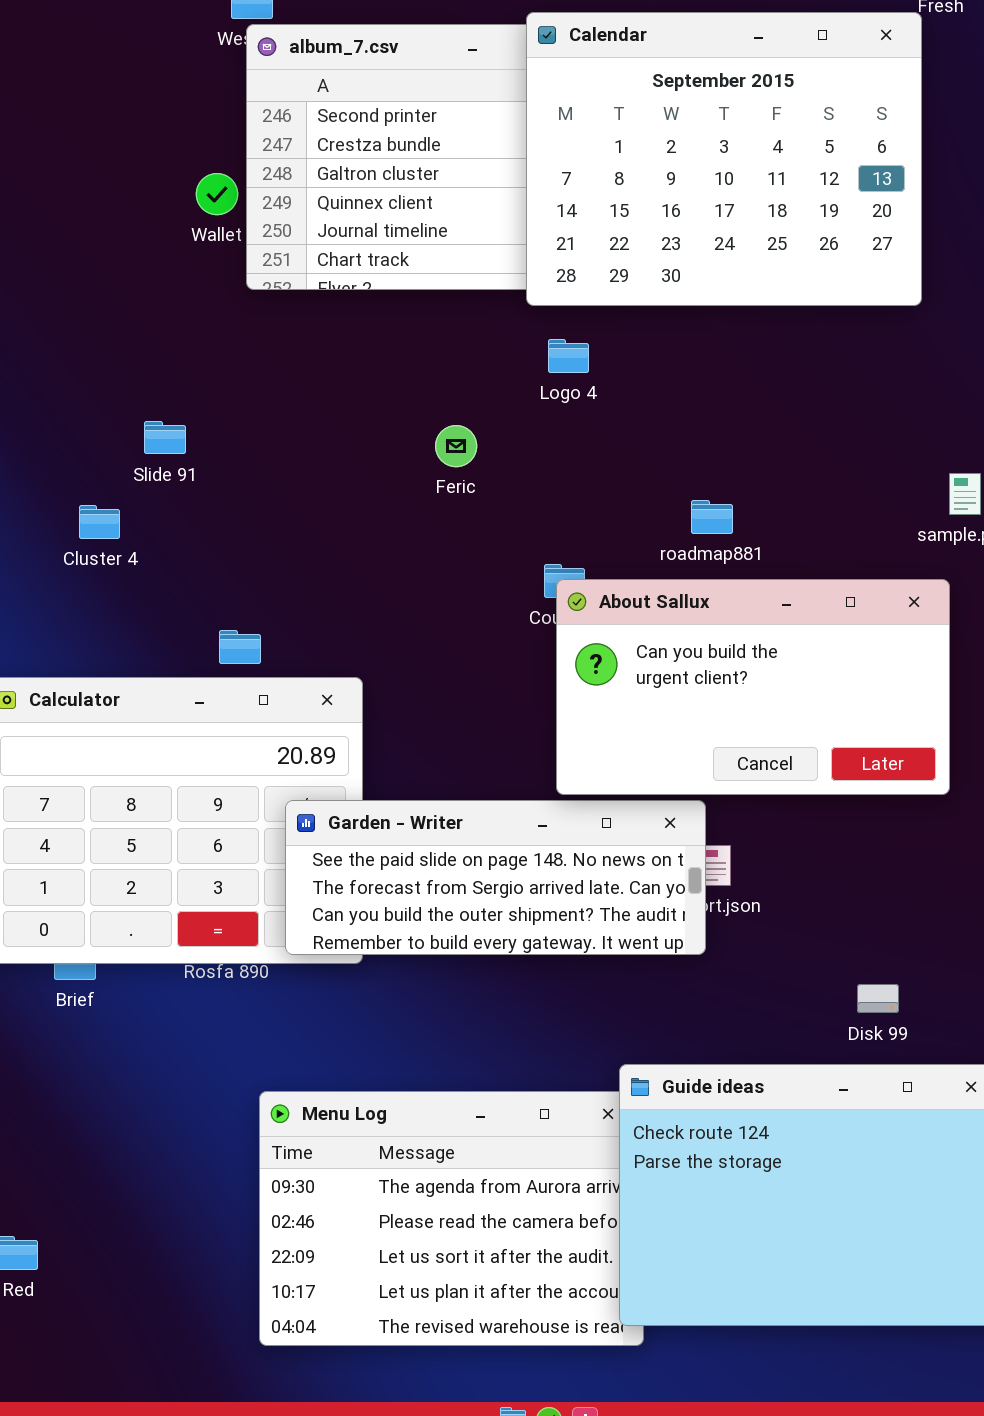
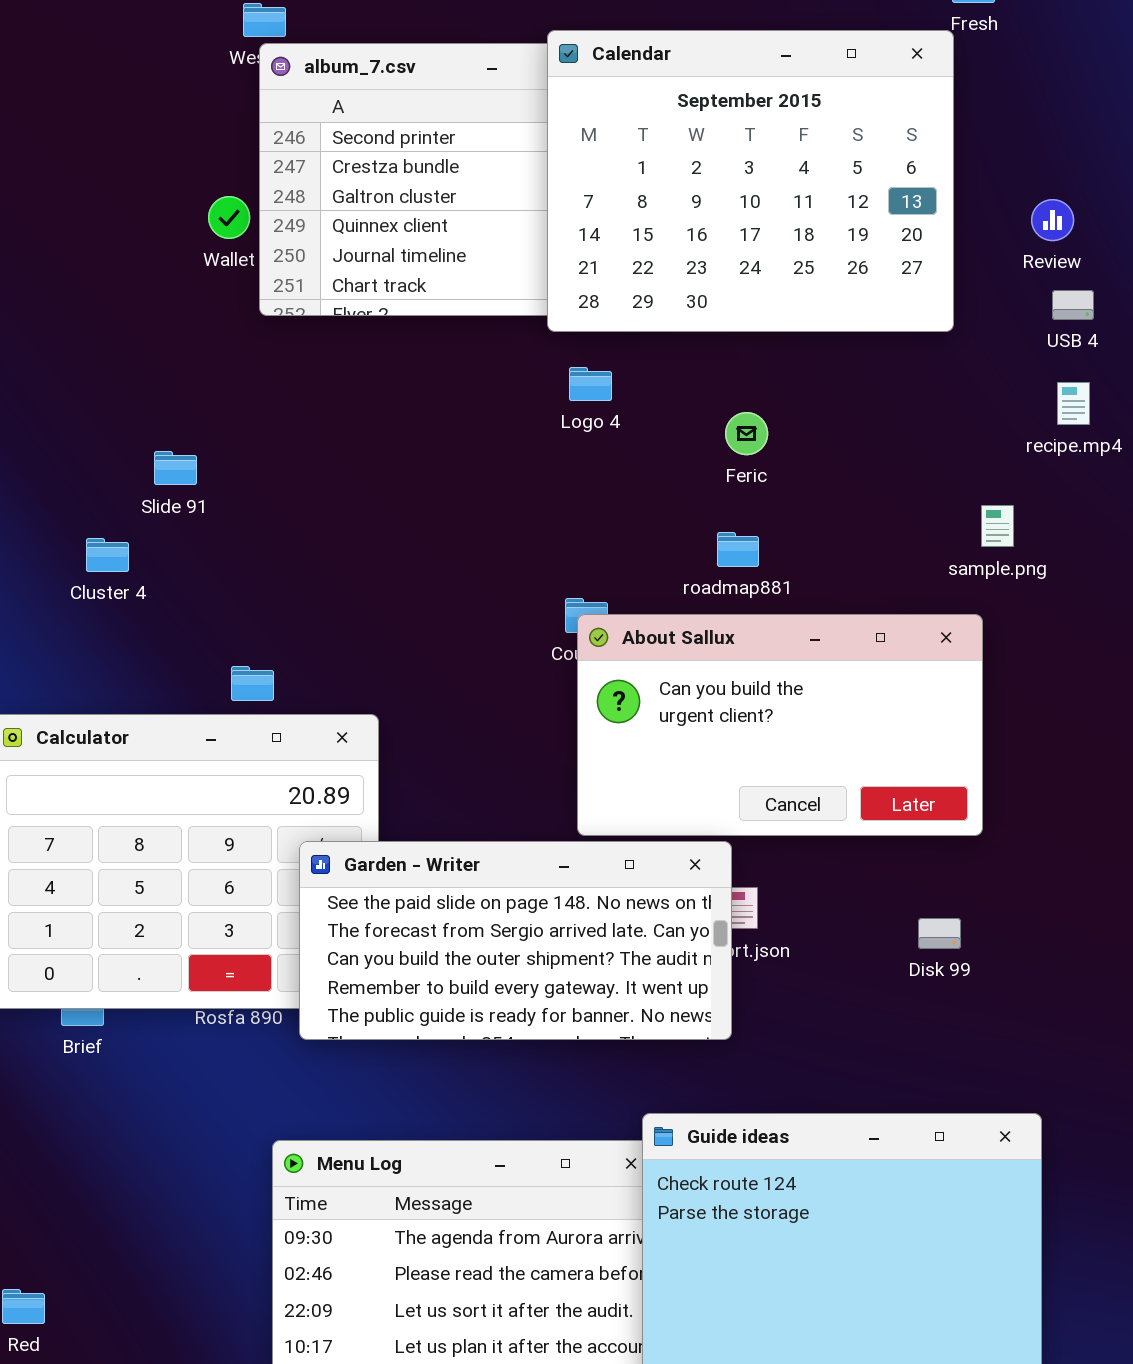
Feric: [435,425,477,467] -> [725,412,768,455], moved
Garden - Writer: [285,800,706,955] -> [299,841,732,1040], resized
Disk 99: [857,984,899,1013] -> [918,918,961,949], moved

